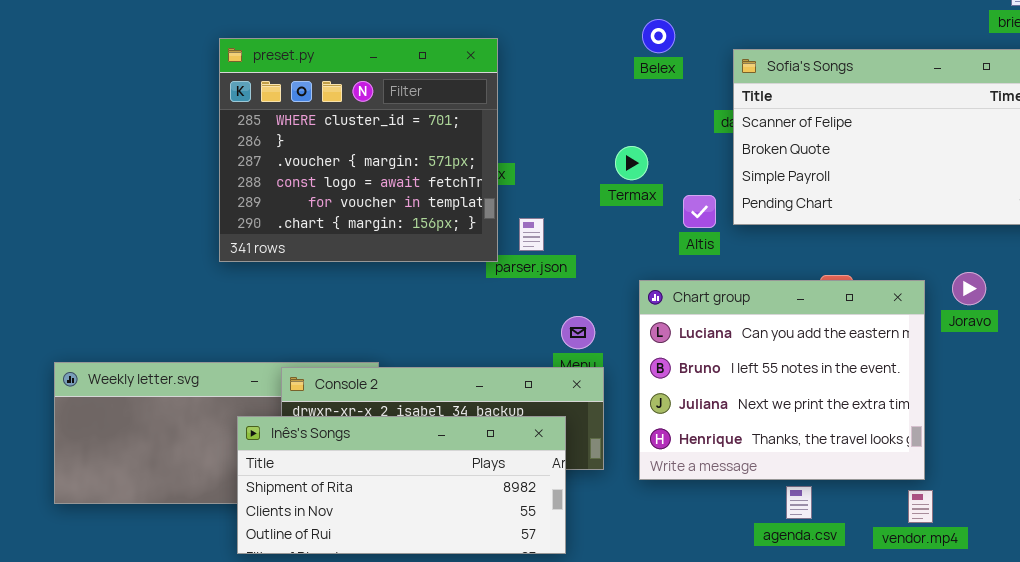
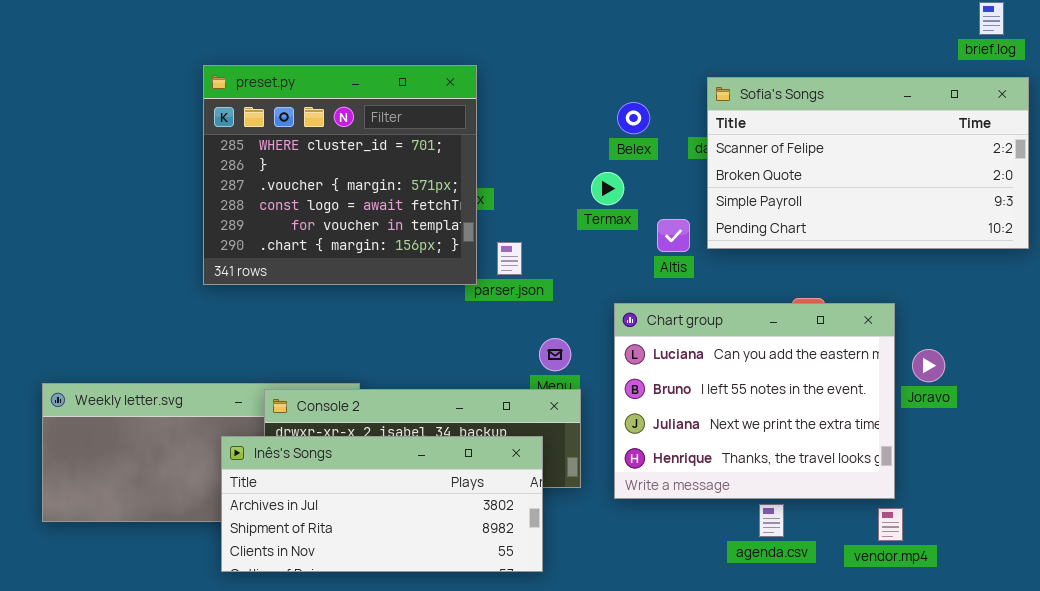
Belex: [642,19,675,53] -> [617,102,650,134], moved
Joravo: [952,272,986,305] -> [912,349,945,382], moved
Inês's Songs: [237,416,566,554] -> [221,436,543,572], scrolled up 1 row

